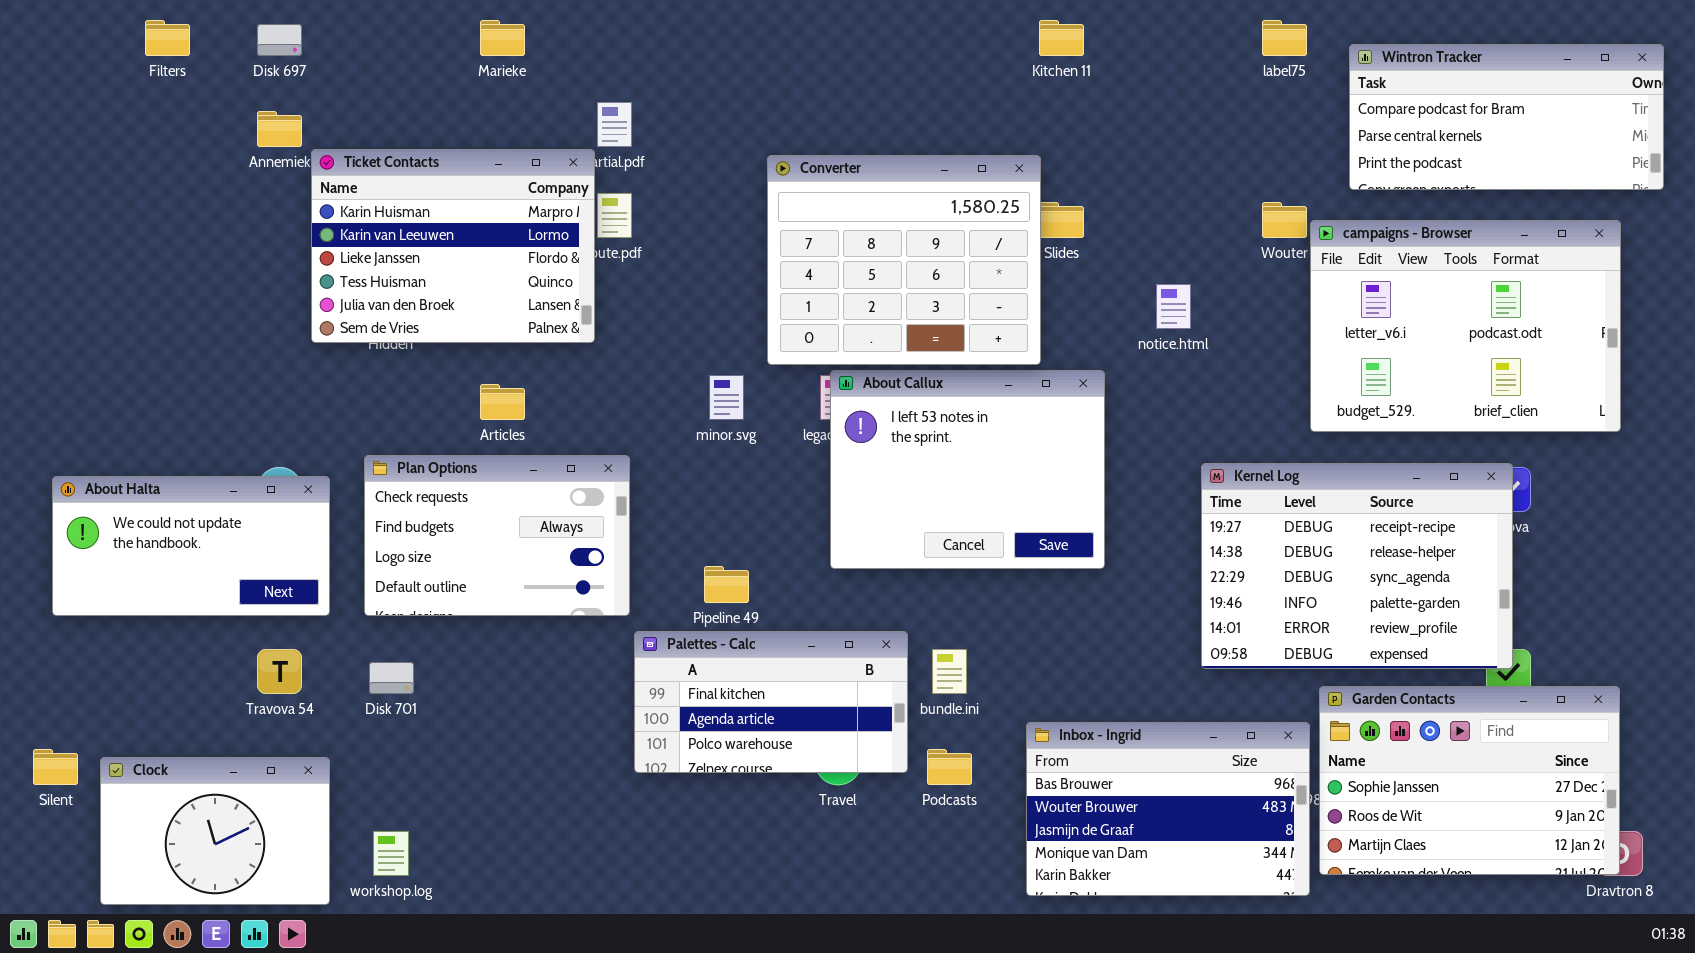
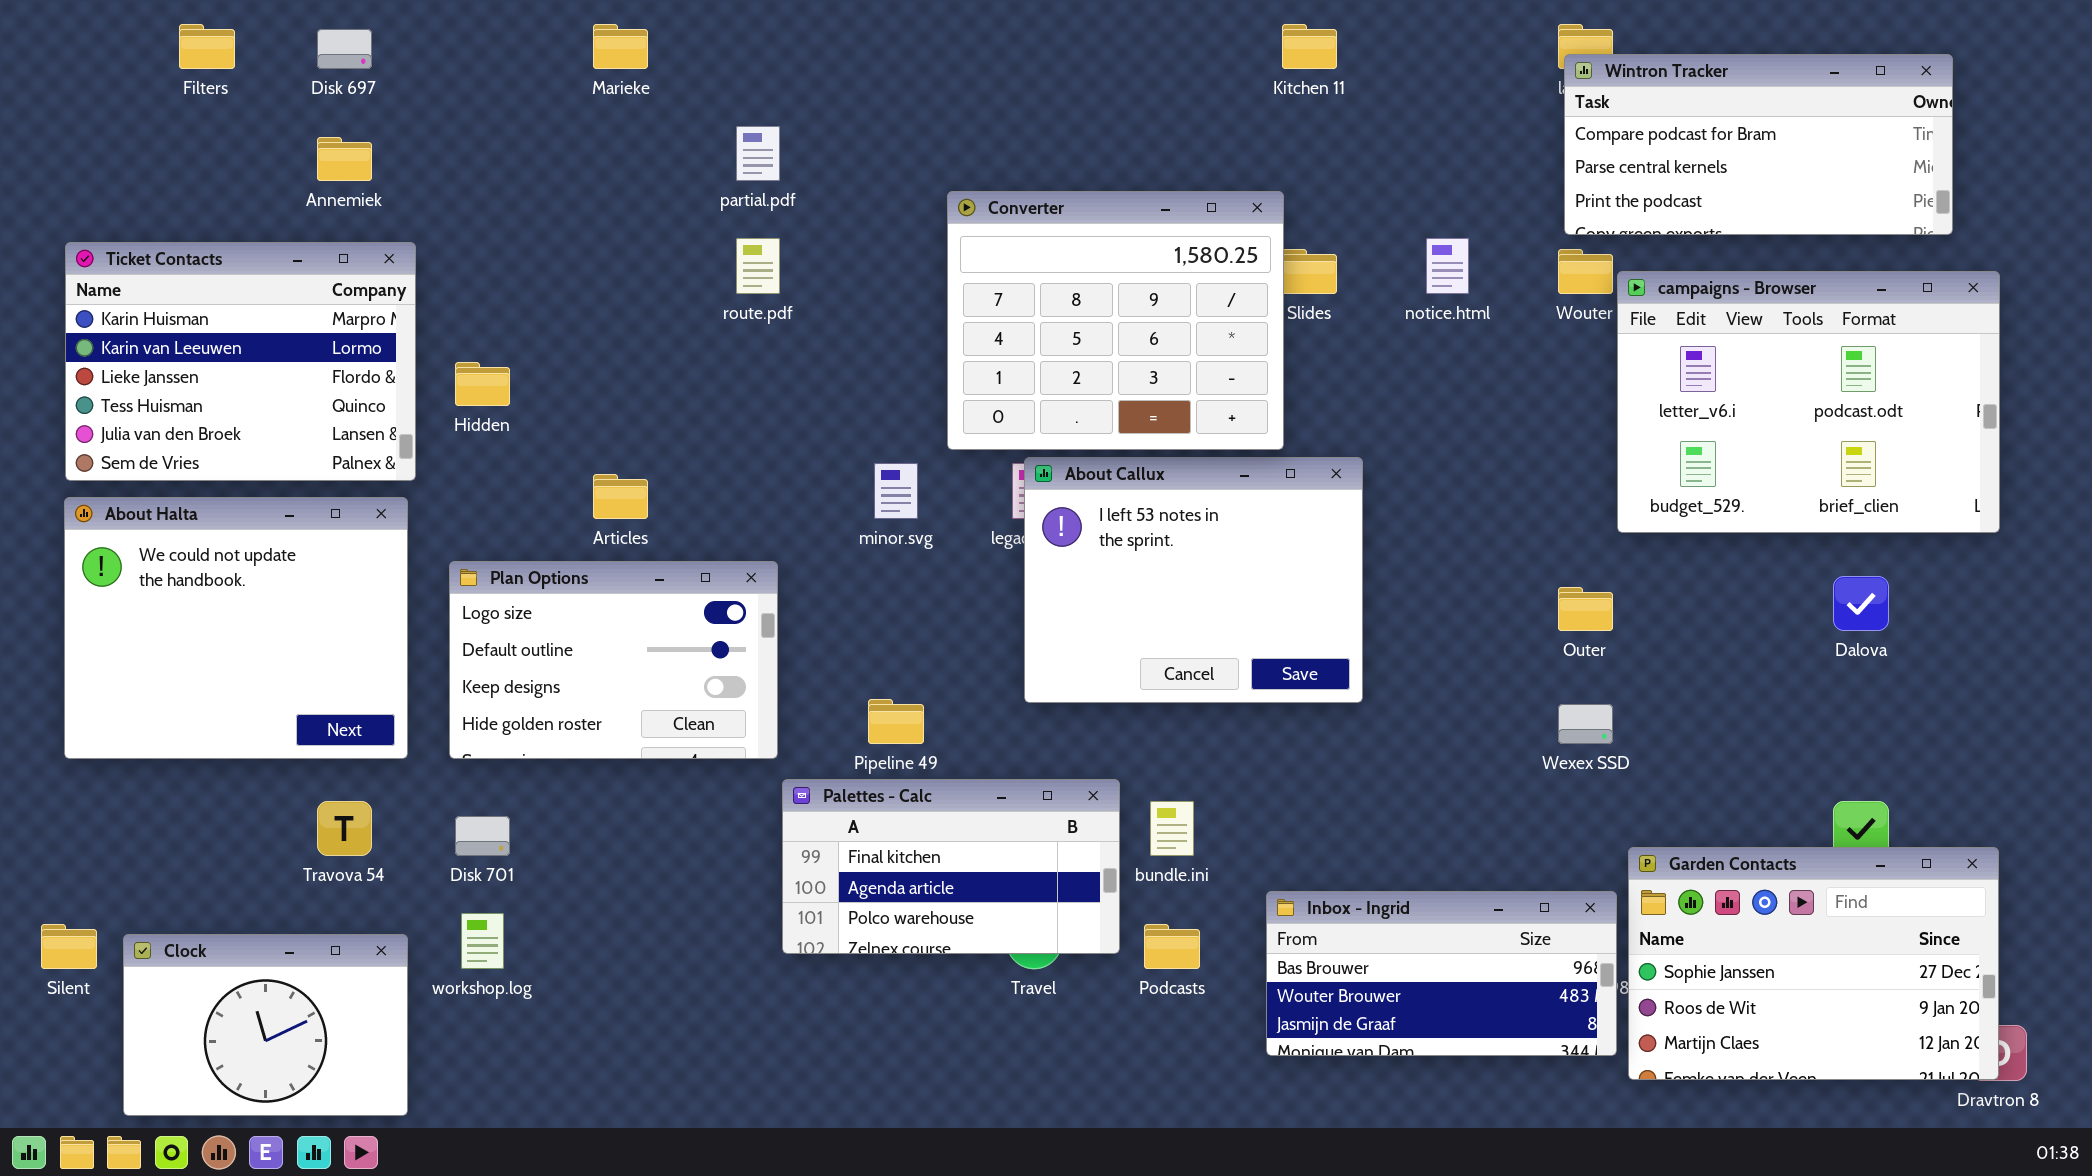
Wintron Tracker: [1349,44,1664,190] -> [1564,54,1953,235], moved
Ticket Contacts: [311,149,595,343] -> [65,242,416,481], moved
notice.html: [1156,284,1191,329] -> [1426,238,1469,294], moved
Plan Options: [364,455,630,616] -> [449,561,778,759], scrolled down 2 rows
Kernel Log: [1201,463,1513,669] -> none, closed
About Halta: [52,476,330,616] -> [64,497,408,759], resized
Inbox - Ingrid: [1026,722,1310,896] -> [1266,891,1617,1056], resized
workshop.log: [373,831,409,876] -> [461,913,504,969], moved

